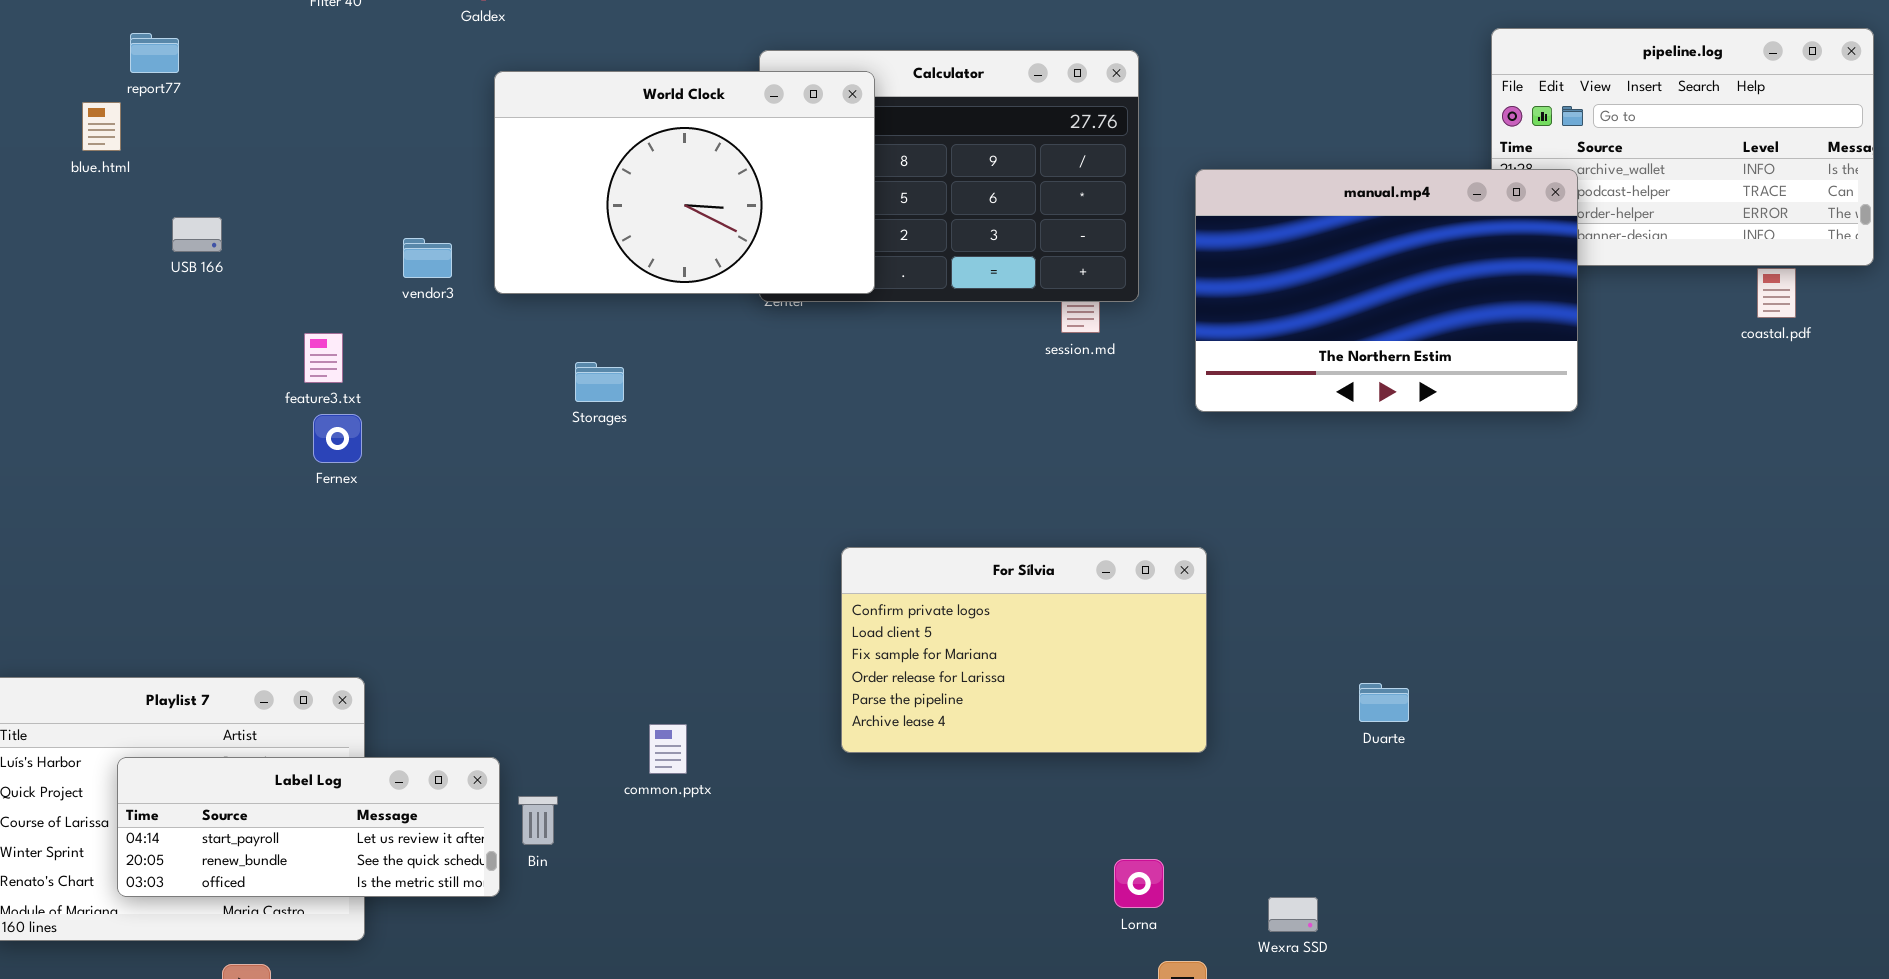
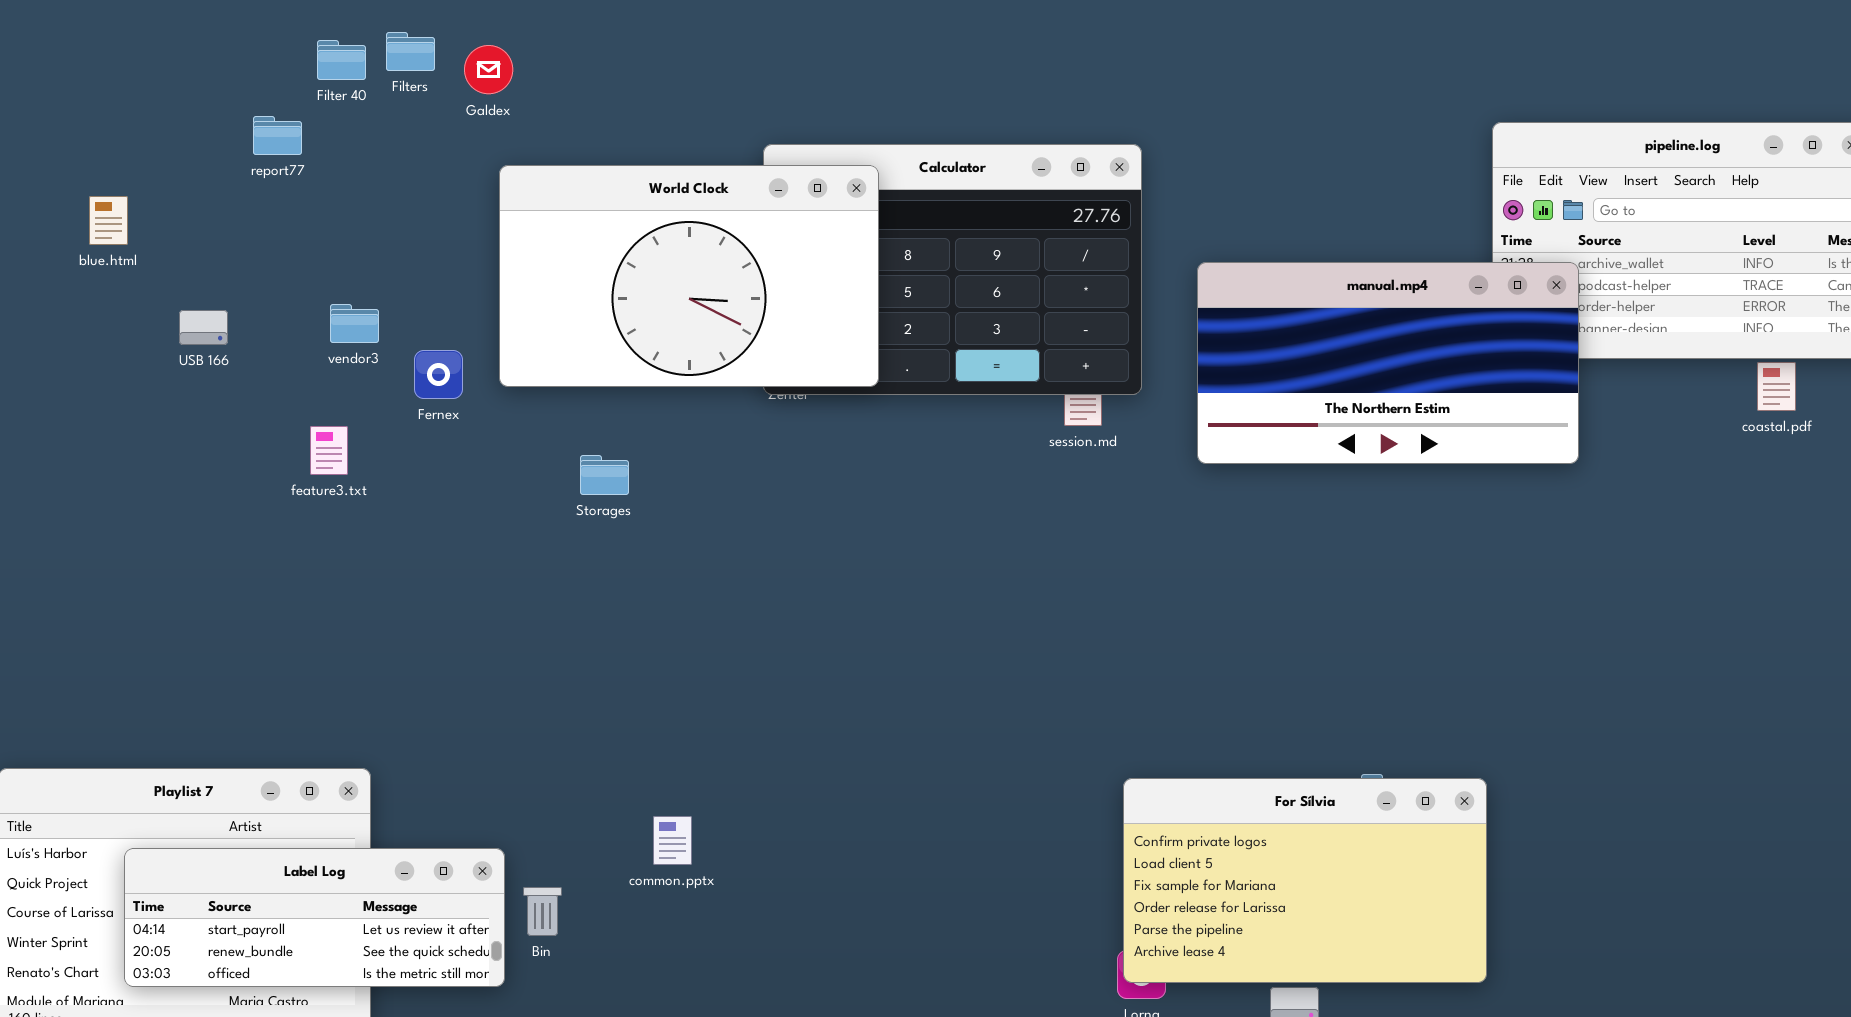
report77: [130,33,179,73] -> [253,116,302,155], moved
manual.mp4: [1195,169,1578,412] -> [1197,262,1579,464], resized
vendor3: [403,238,452,278] -> [330,304,379,343], moved
Fernex: [313,414,362,463] -> [414,350,463,399], moved
For Sílvia: [841,547,1207,753] -> [1123,778,1487,983], moved

